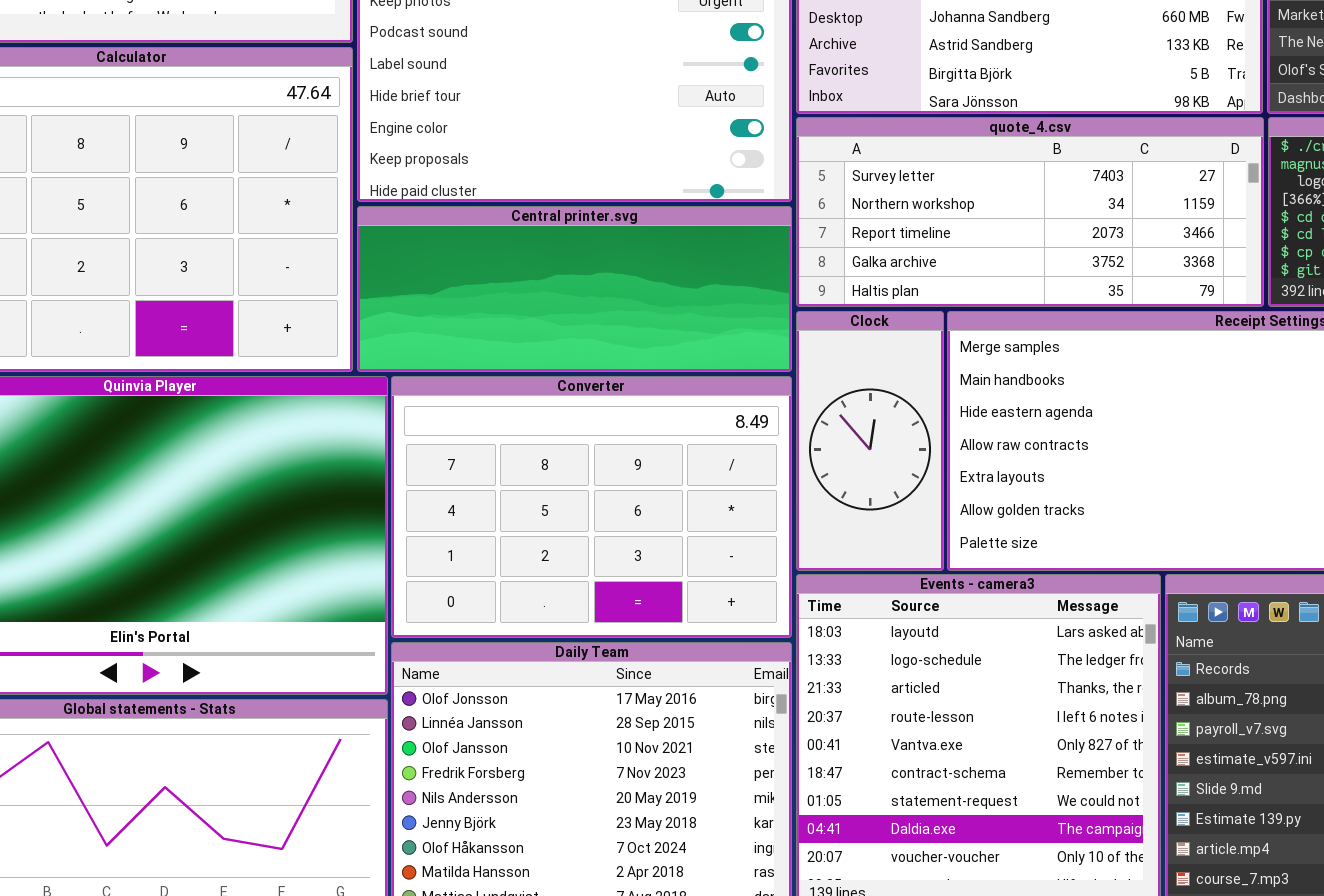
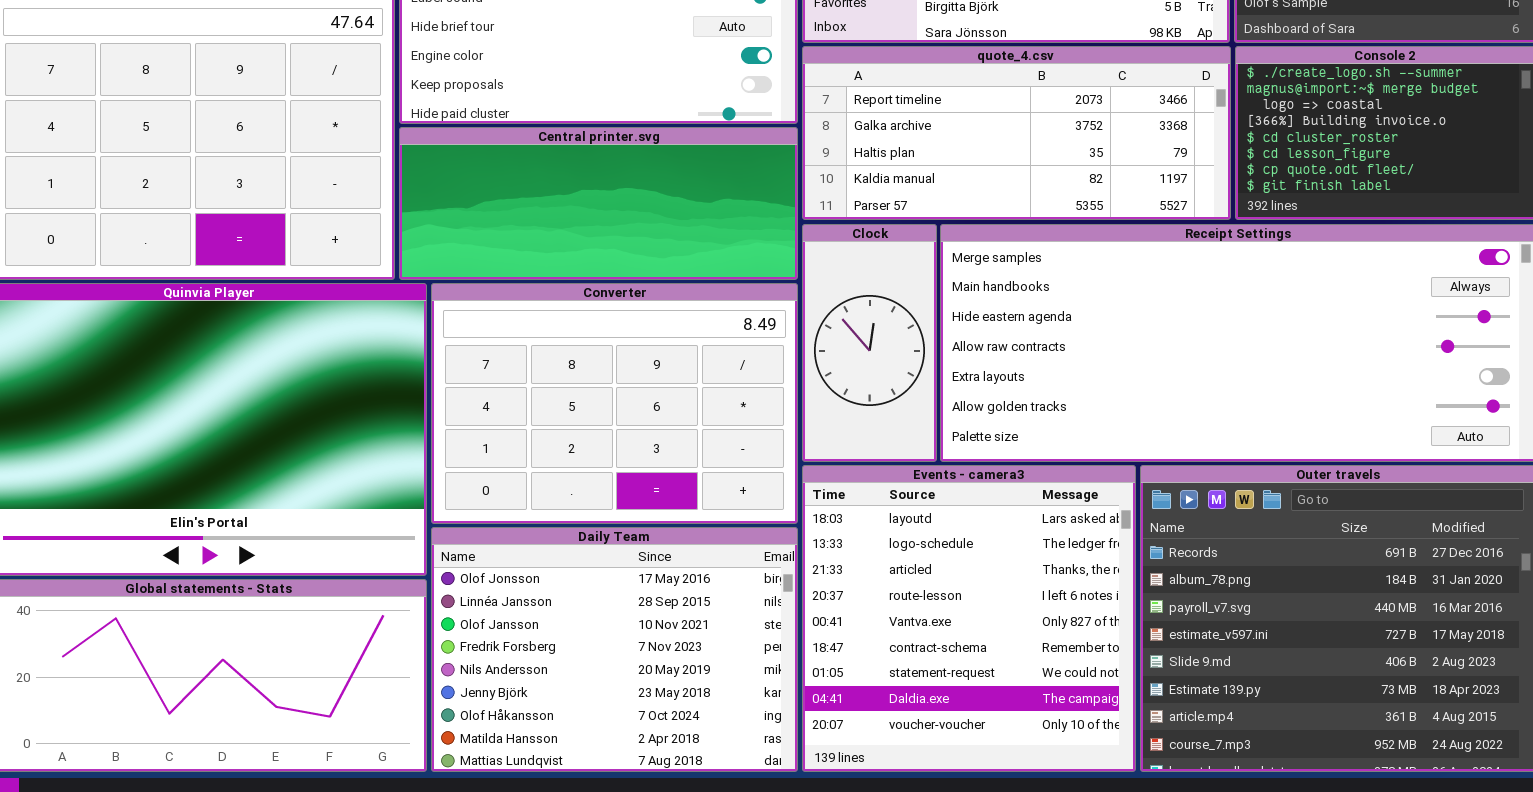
quote_4.csv: [796,117,1264,307] -> [802,46,1231,220], scrolled down 2 rows

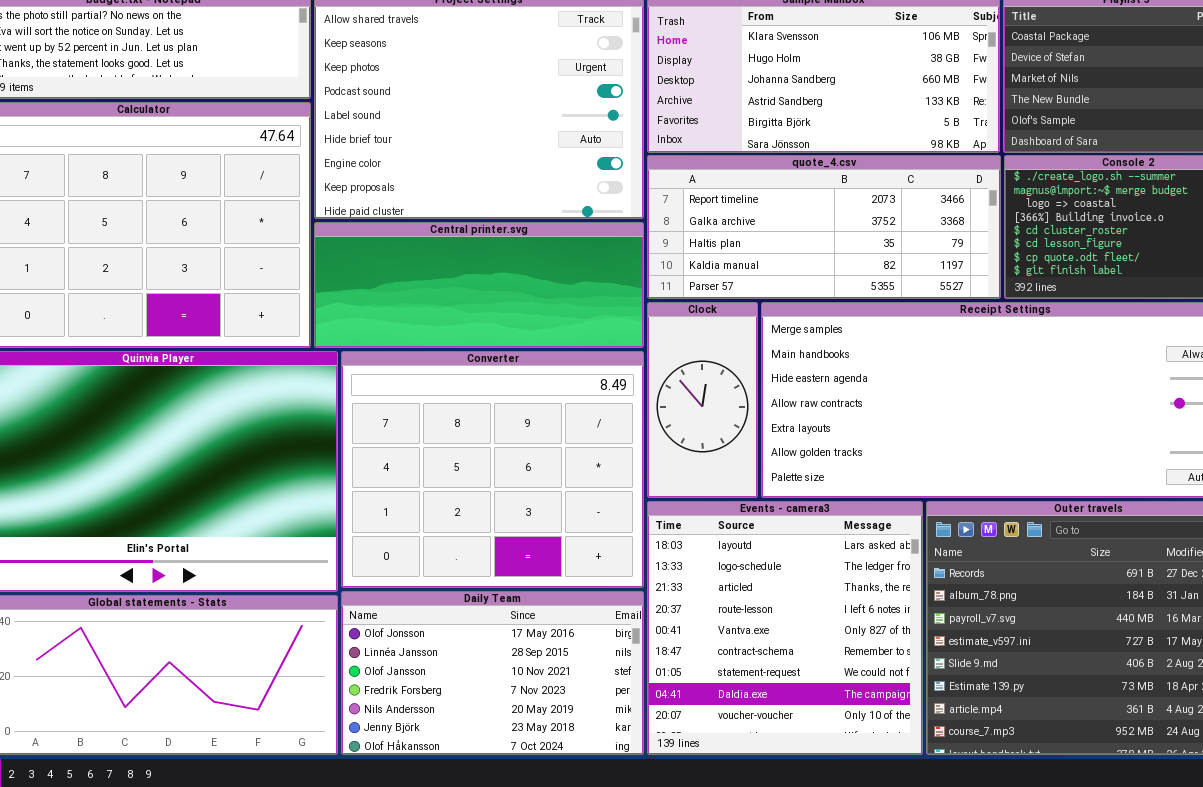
Converter: [431,283,798,524] -> [341,351,644,588], resized
Daily Team: [431,527,798,772] -> [341,591,644,755], resized

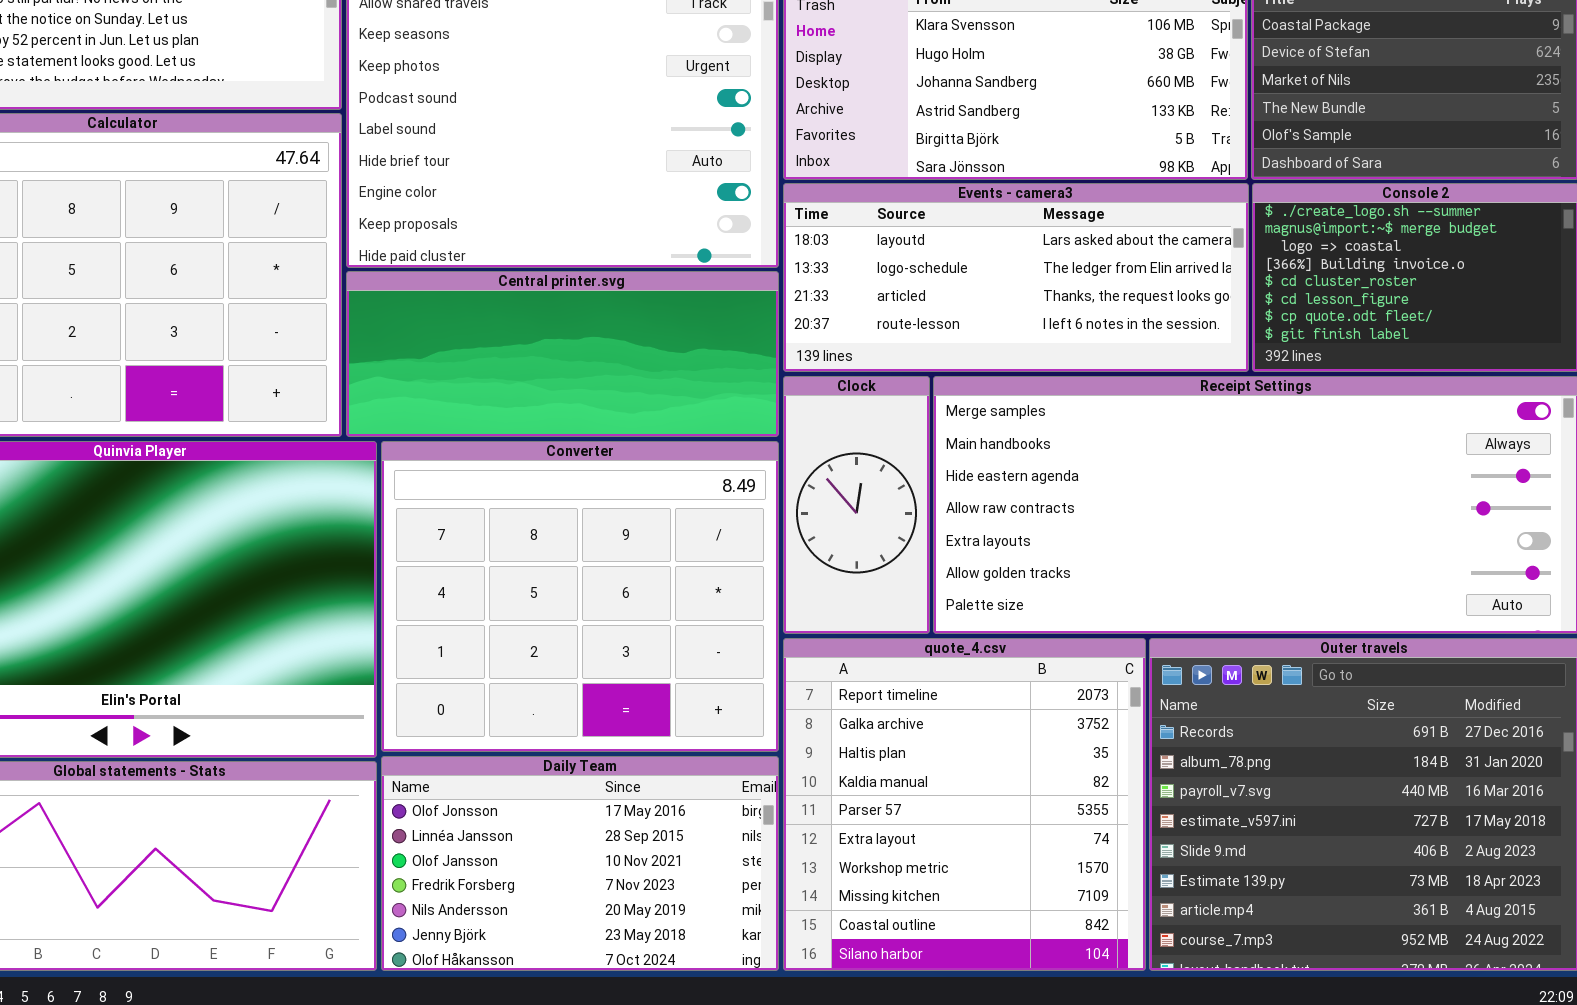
quote_4.csv: [647,155,1001,299] -> [783,638,1146,971], moved, resized
Events - camera3: [647,501,923,755] -> [783,183,1249,372], moved, resized

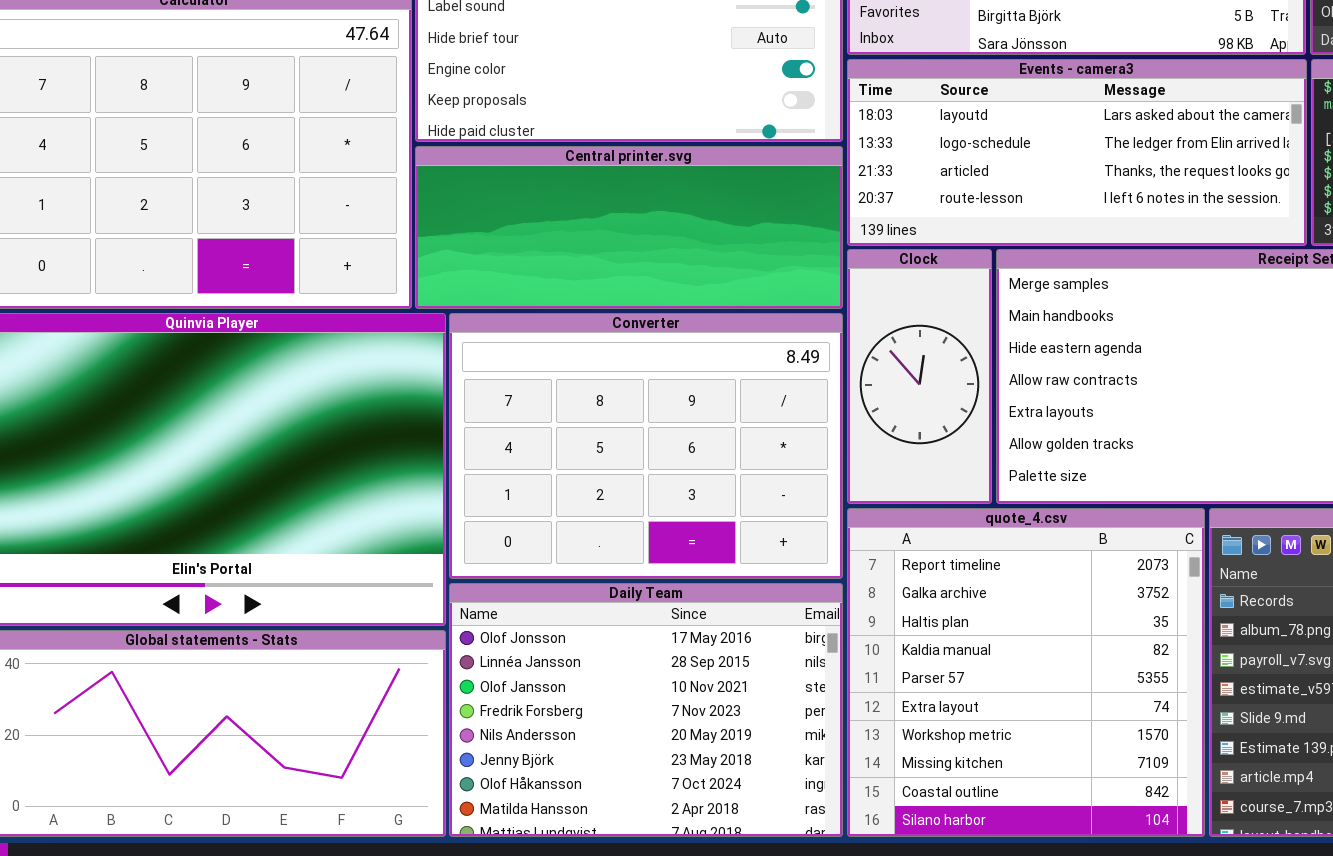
Converter: [381,441,779,752] -> [449,313,843,579], resized
Daily Team: [381,756,779,971] -> [449,583,843,837], resized

